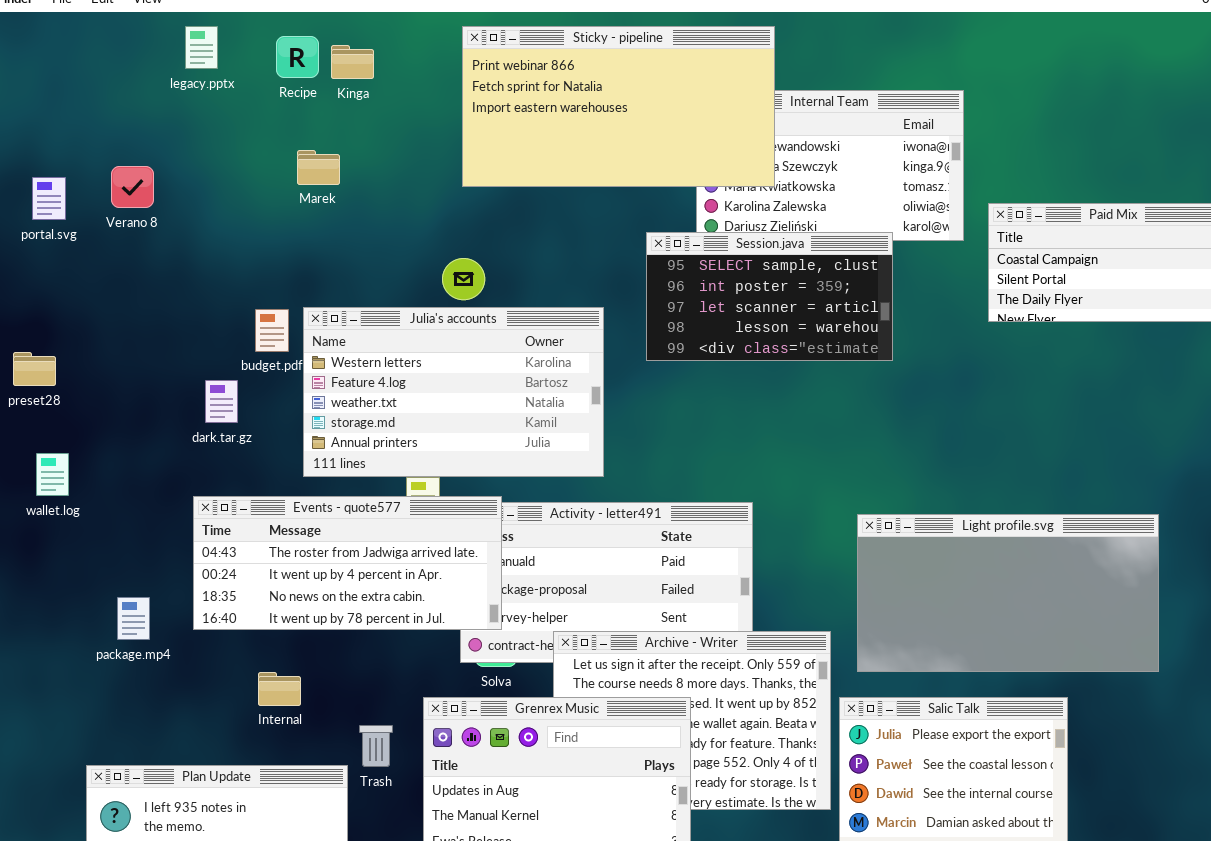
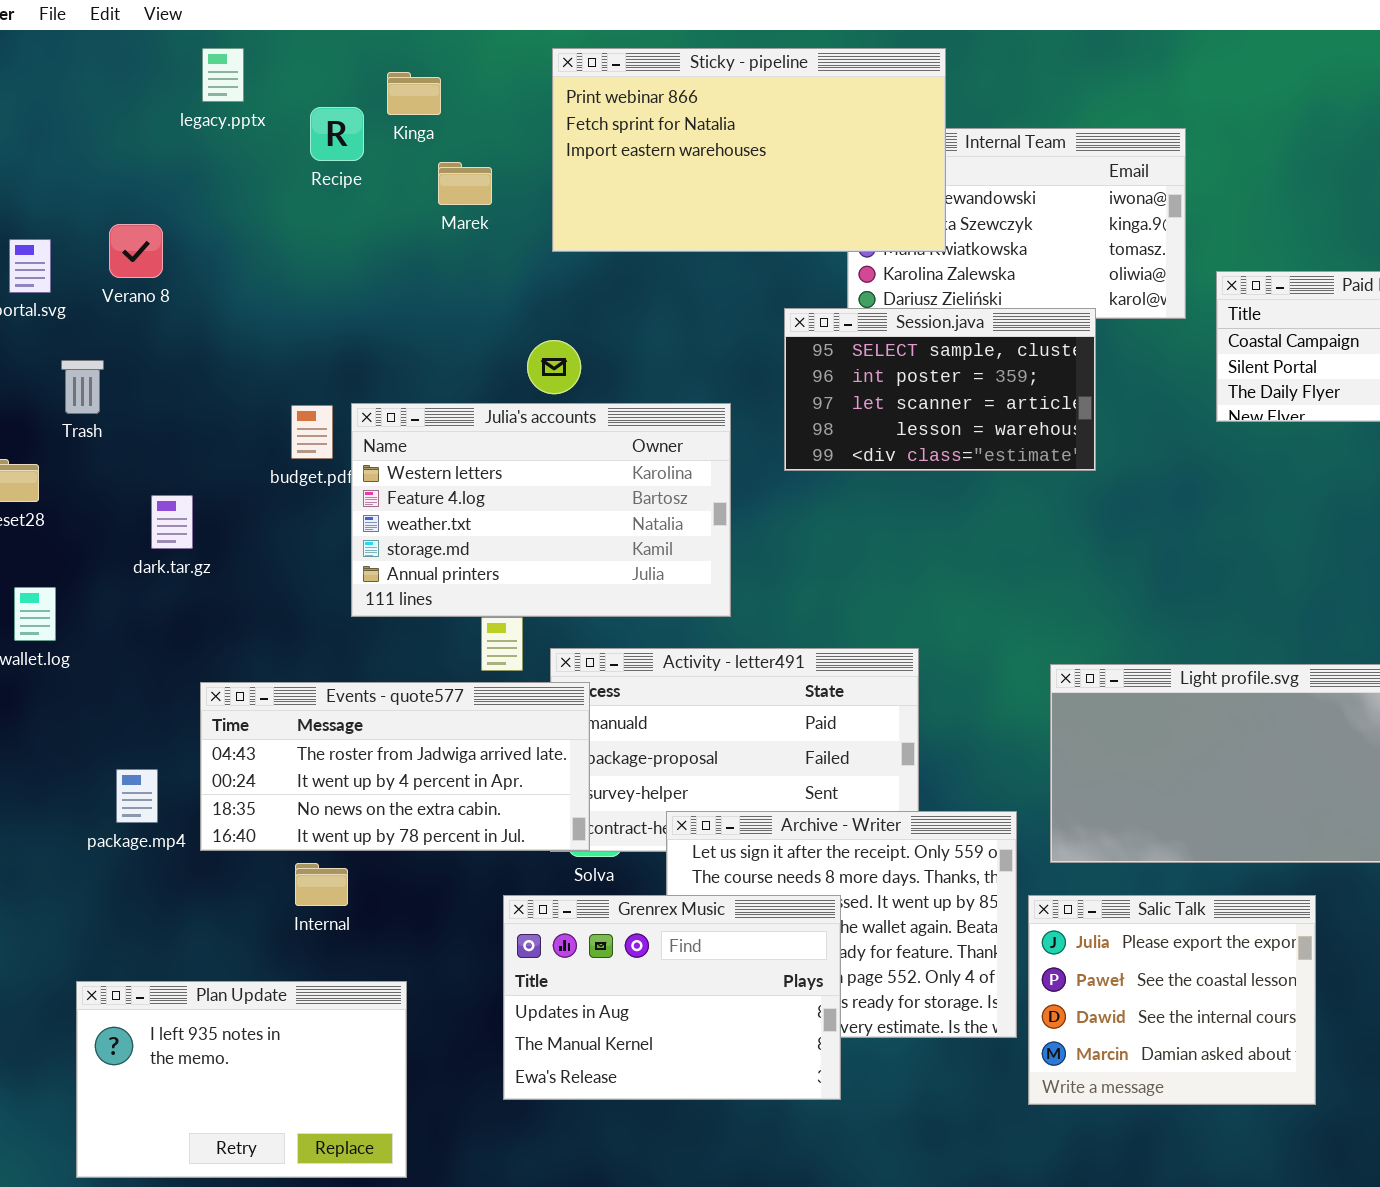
Recipe: [276,36,319,78] -> [310,107,364,161], moved
Marek: [297,150,340,185] -> [438,162,492,205], moved
dark.tar.gz: [205,380,238,423] -> [151,495,193,549], moved
Events - quote577: [193,496,502,630] -> [200,682,590,851], moved
Trash: [359,725,393,767] -> [61,360,104,414], moved

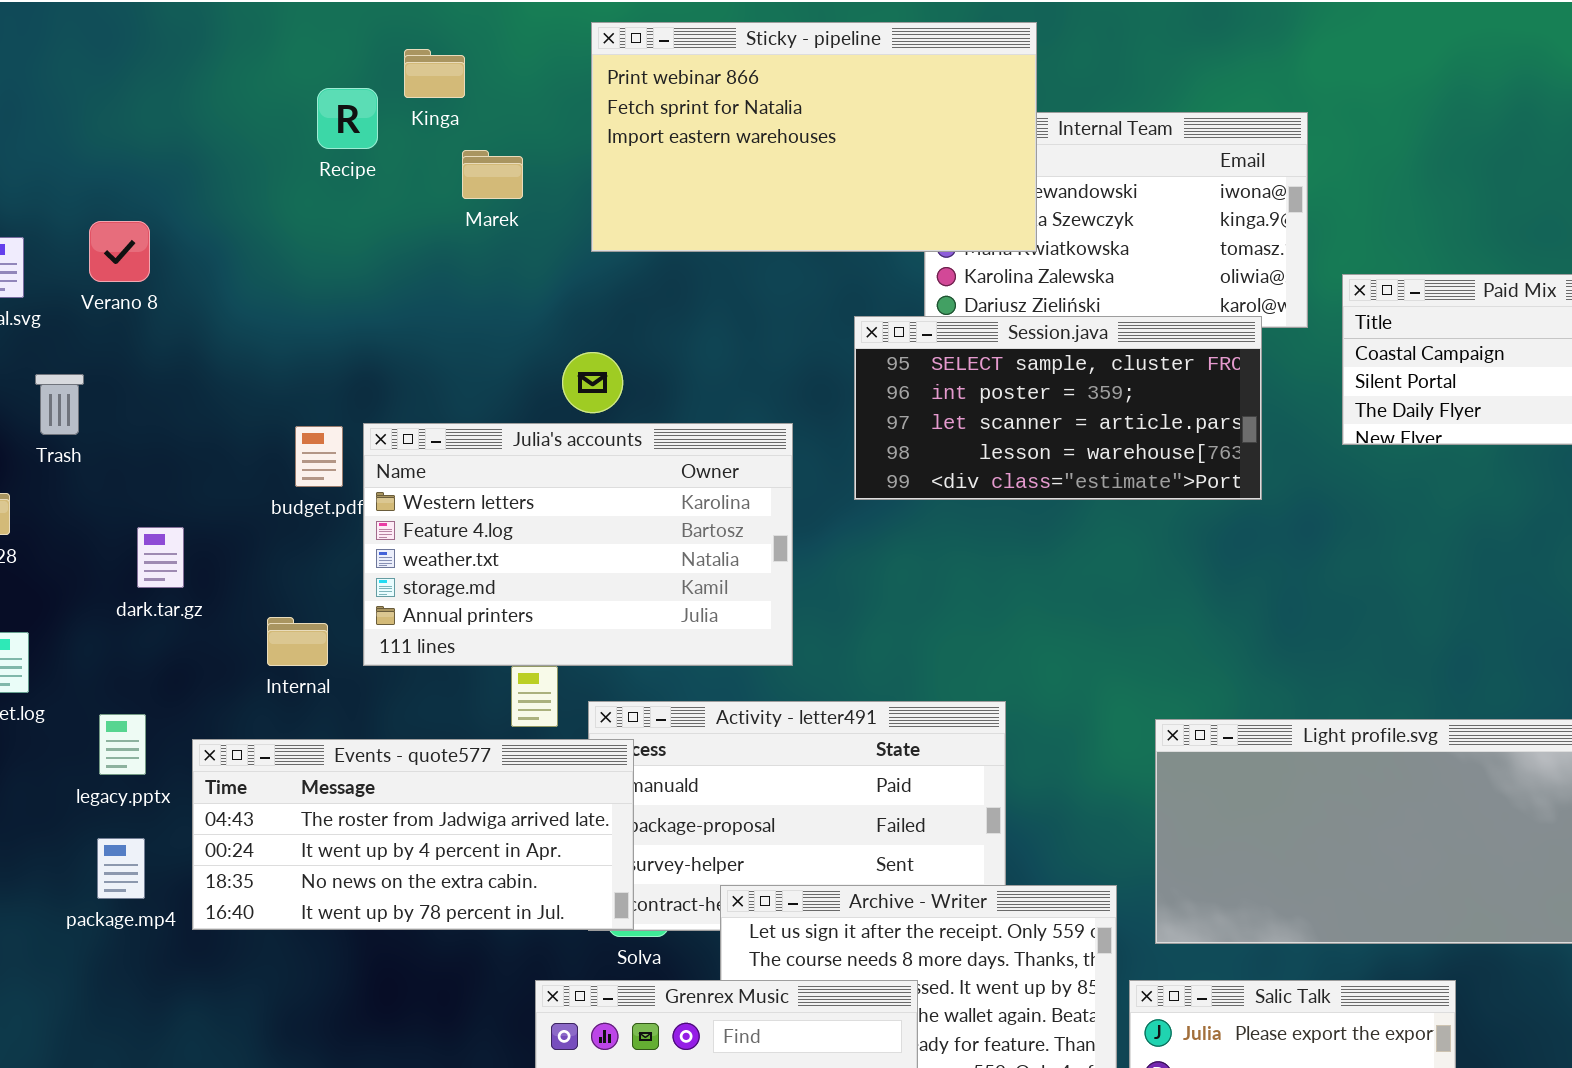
legacy.pptx: [202,48,244,102] -> [99,714,146,775], moved
Session.java: [784,308,1096,471] -> [854,316,1262,500], resized
Internal: [295,863,348,906] -> [267,617,328,666], moved

